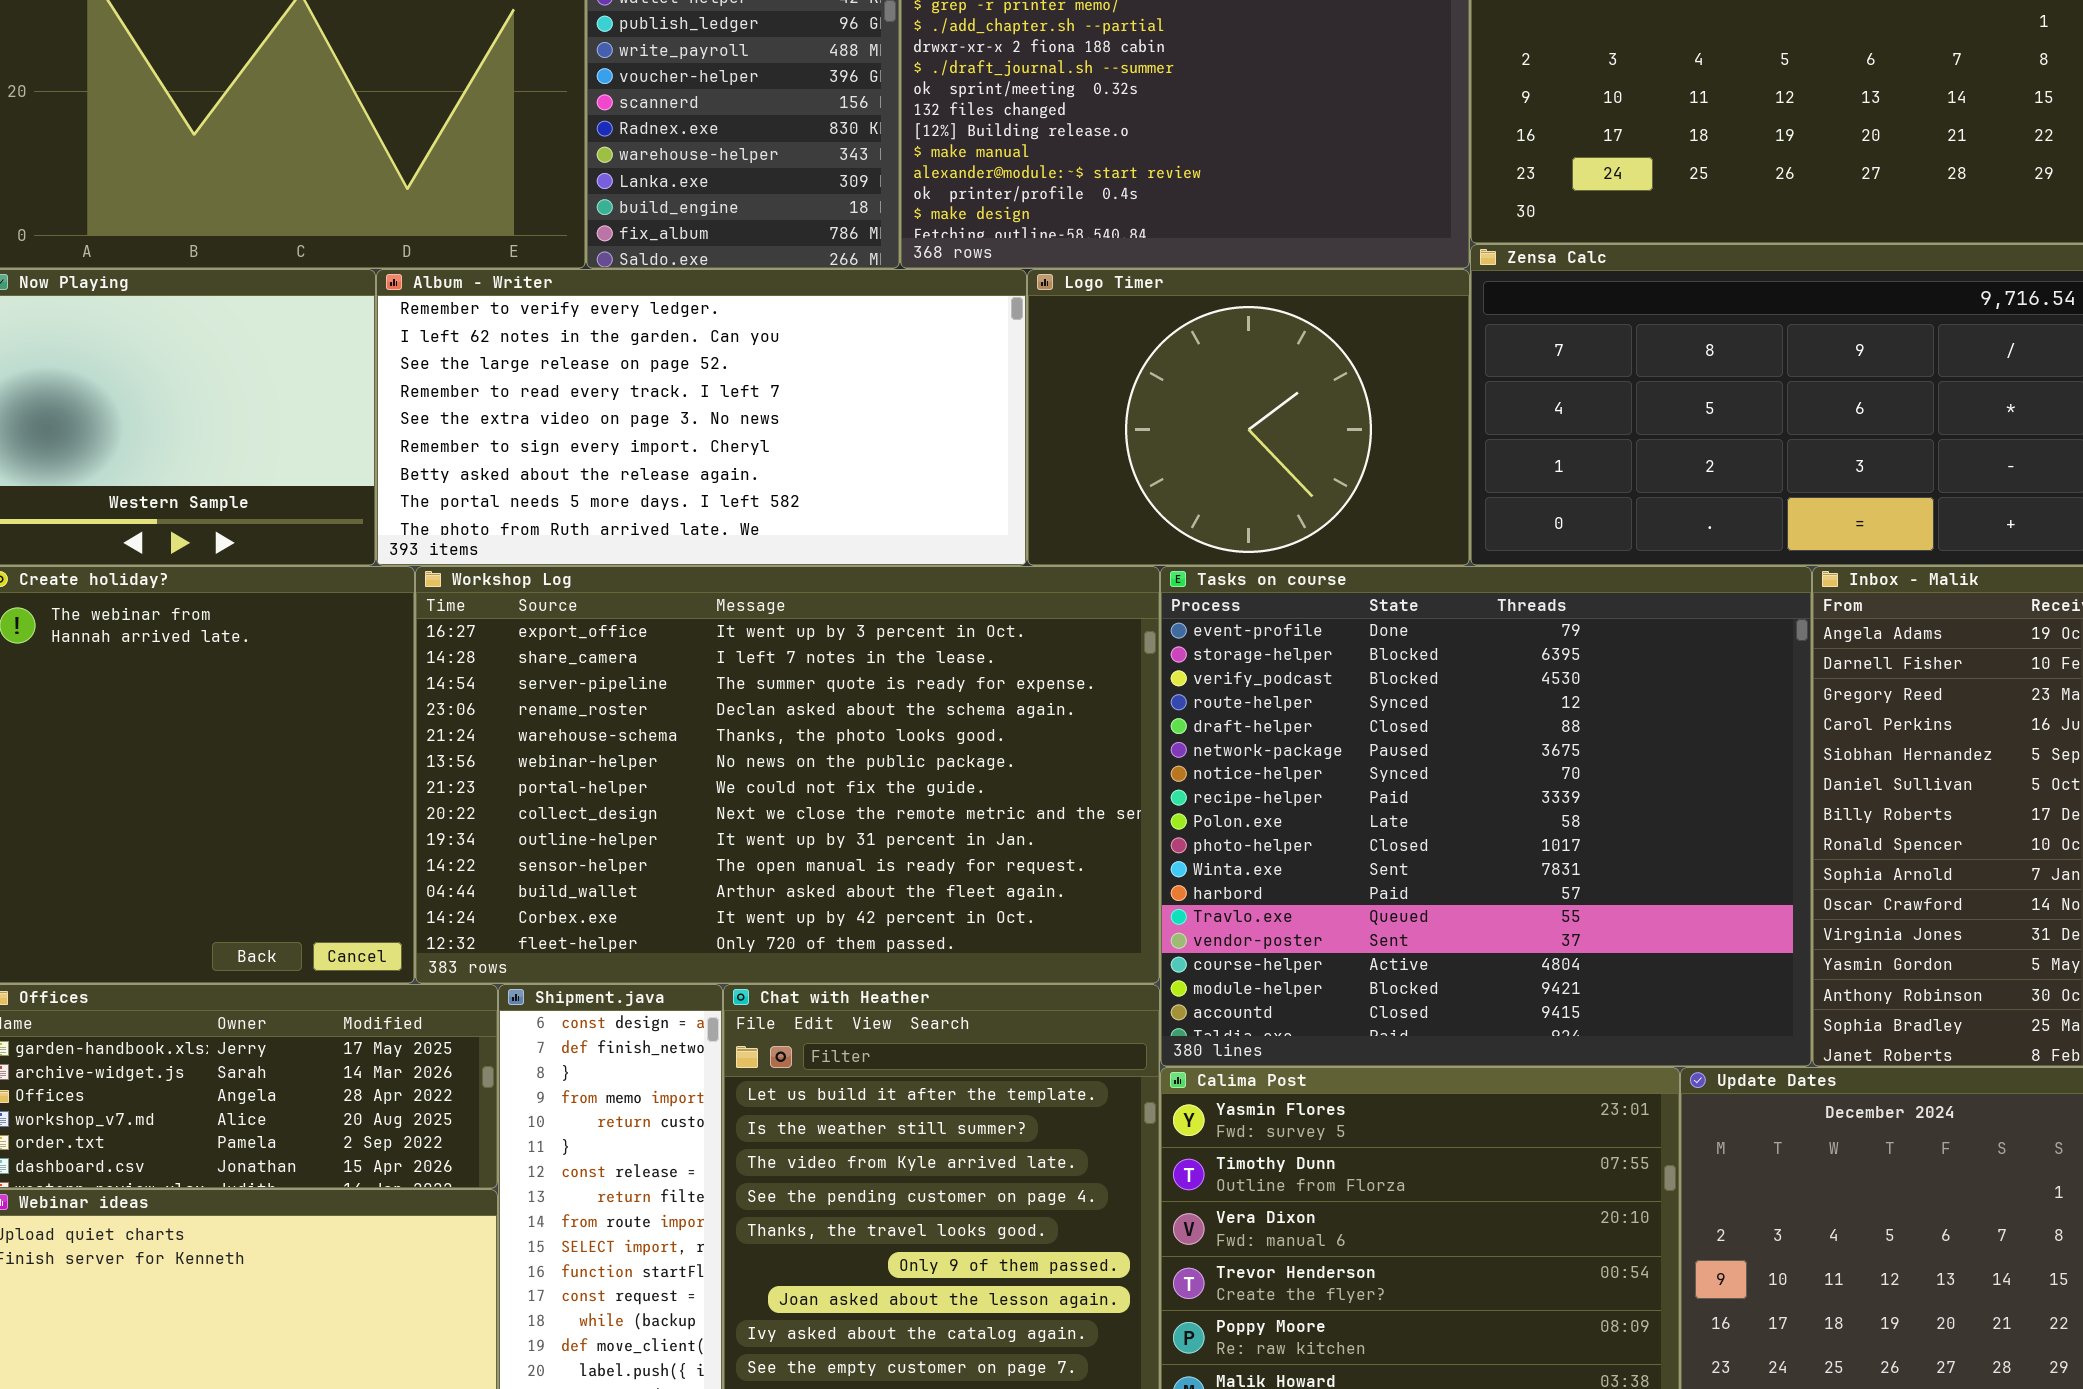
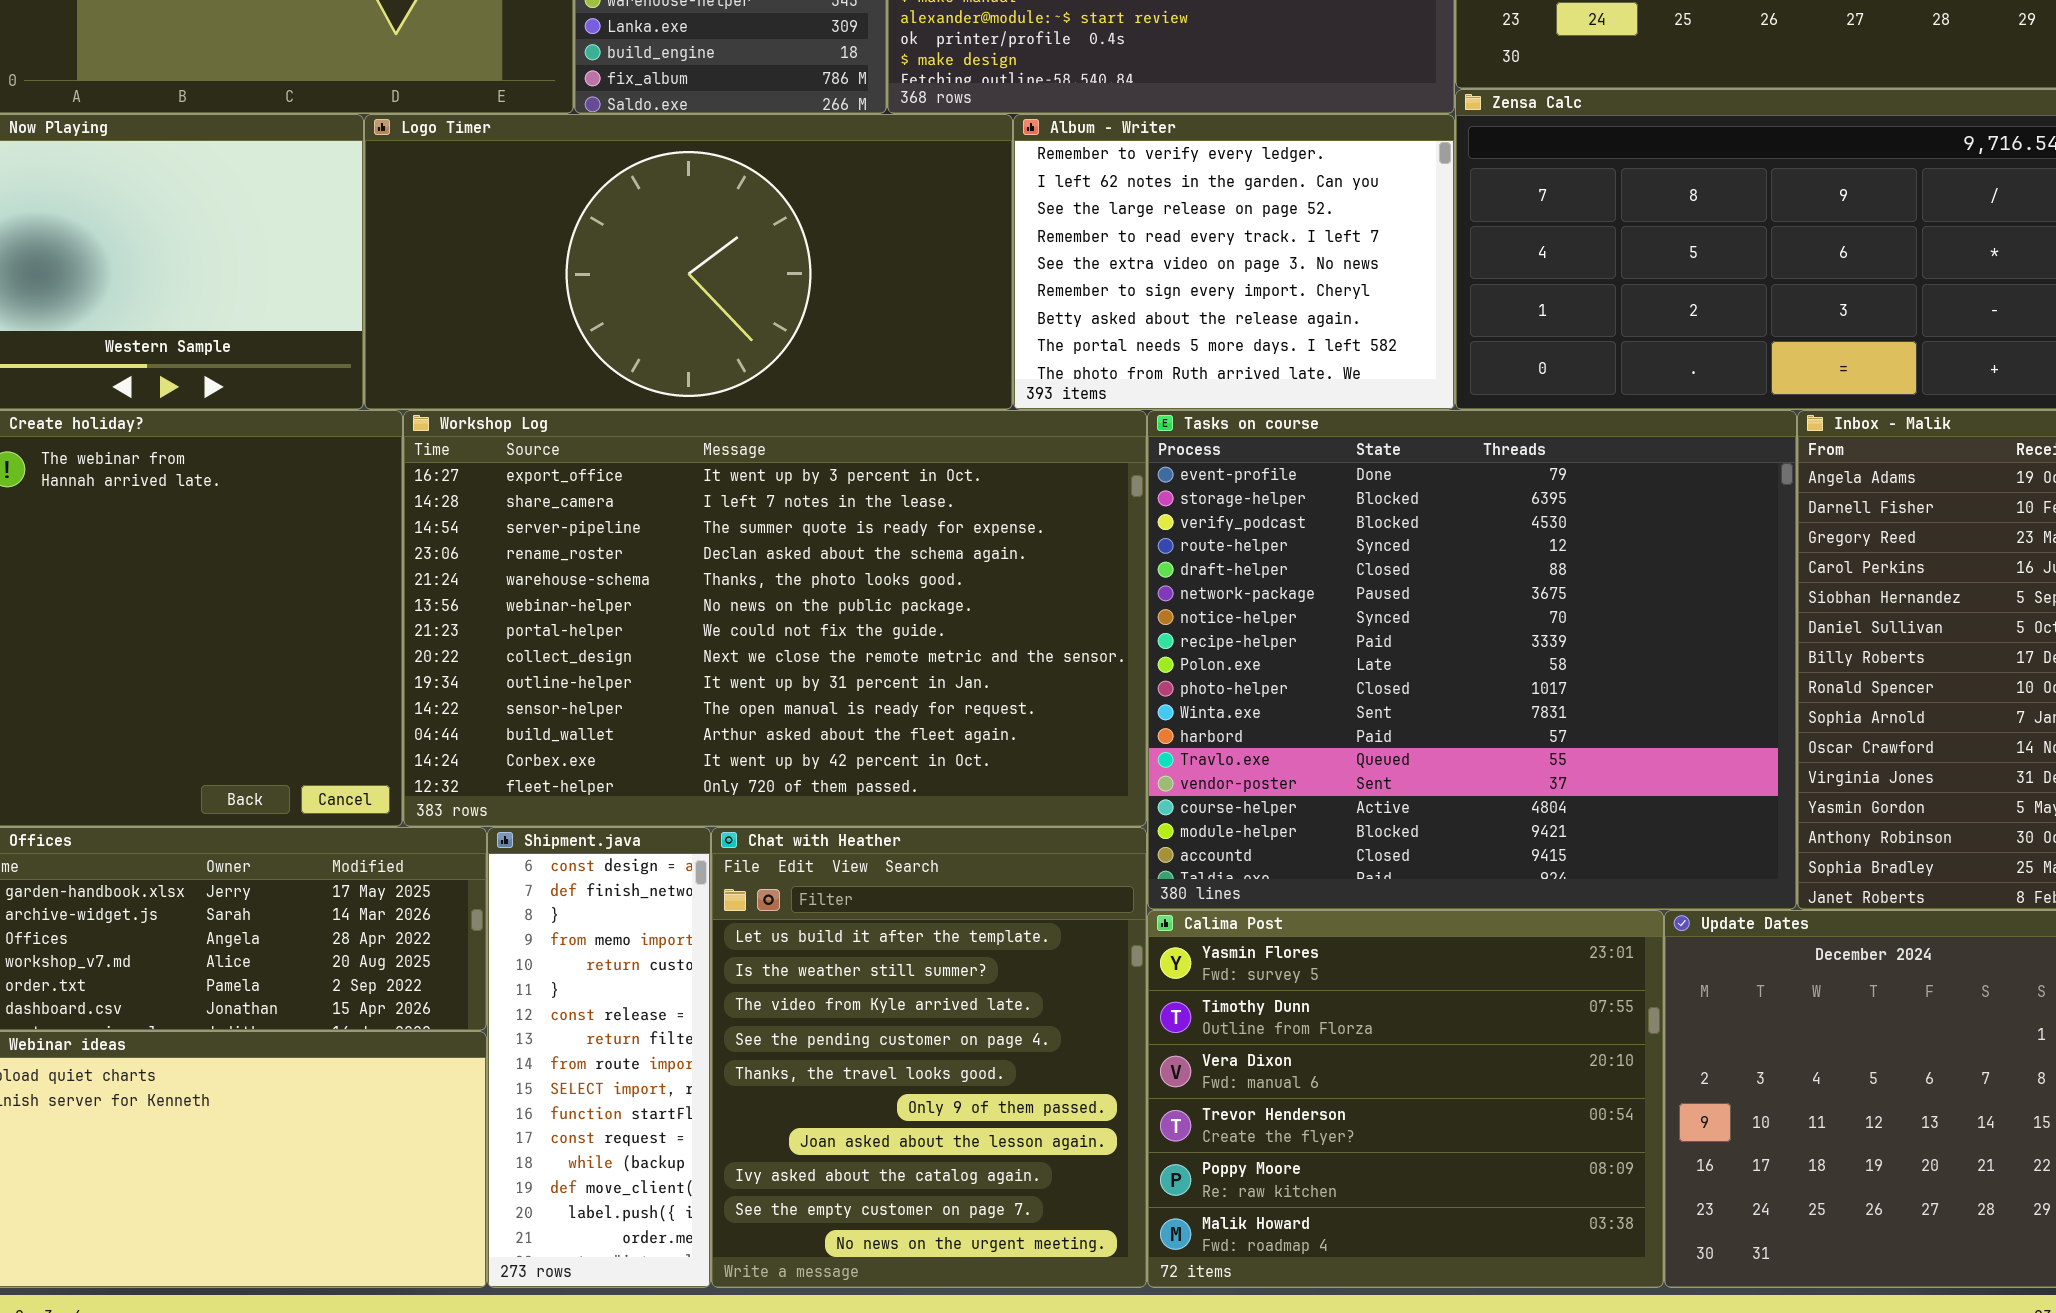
Album - Writer: [376,269,1027,566] -> [1013,114,1455,410], moved, resized
Logo Timer: [1027,269,1470,566] -> [364,114,1013,410], moved, resized

